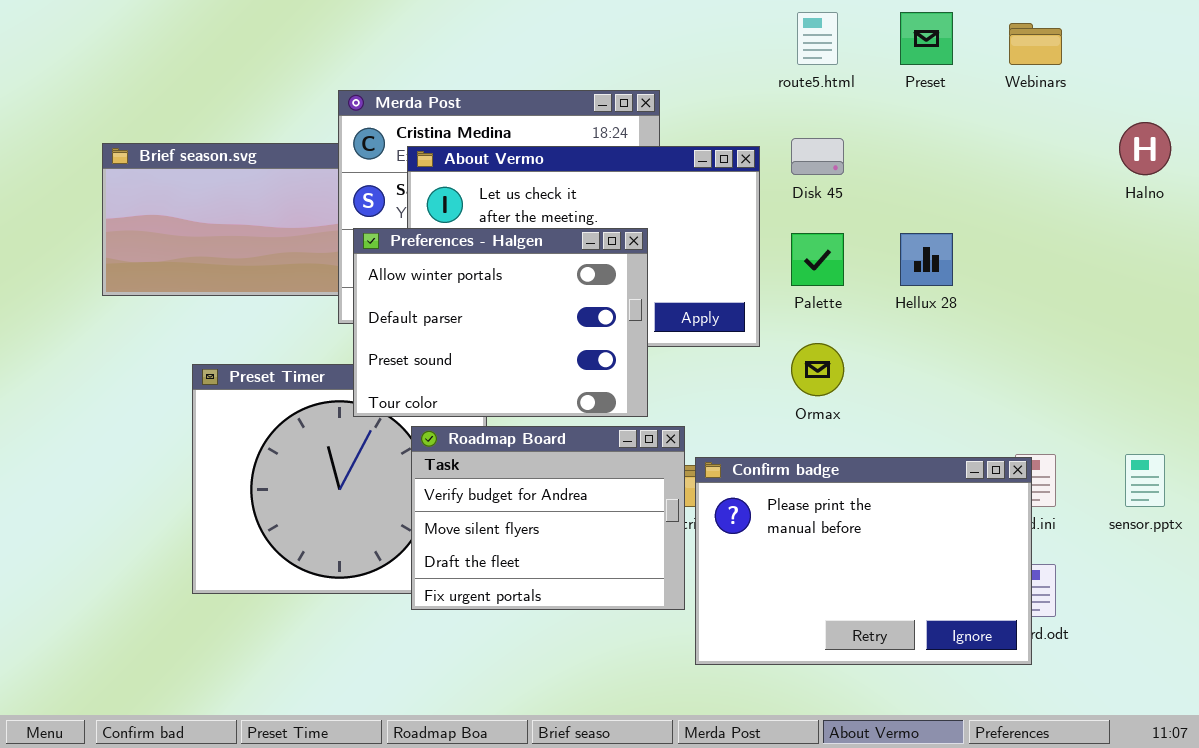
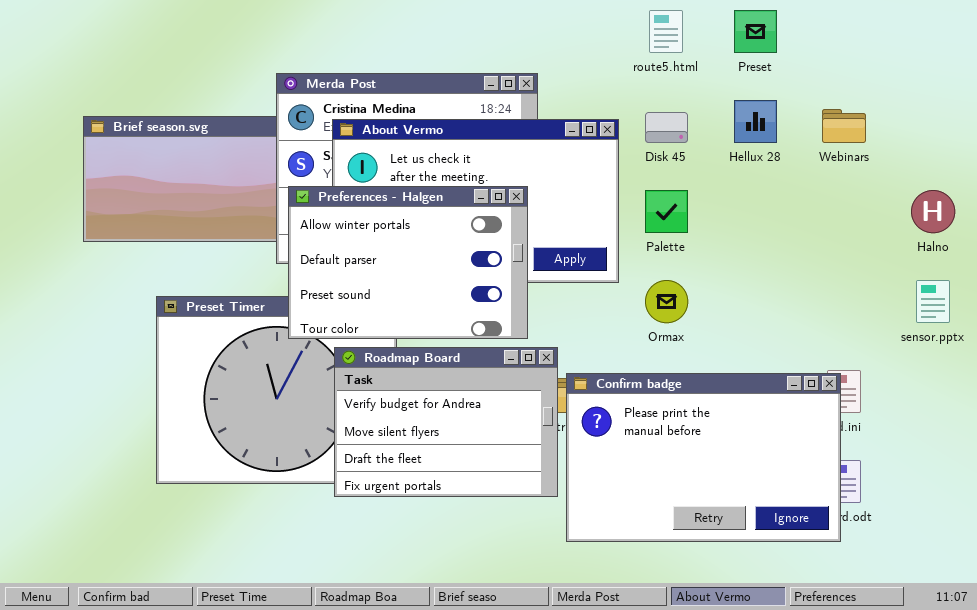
Webinars: [1009,23,1062,65] -> [822,109,866,143], moved
Halno: [1119,122,1171,175] -> [911,190,955,233], moved
Hellux 28: [900,233,953,286] -> [734,100,777,143], moved
sensor.pptx: [1125,454,1165,507] -> [916,280,950,323], moved

